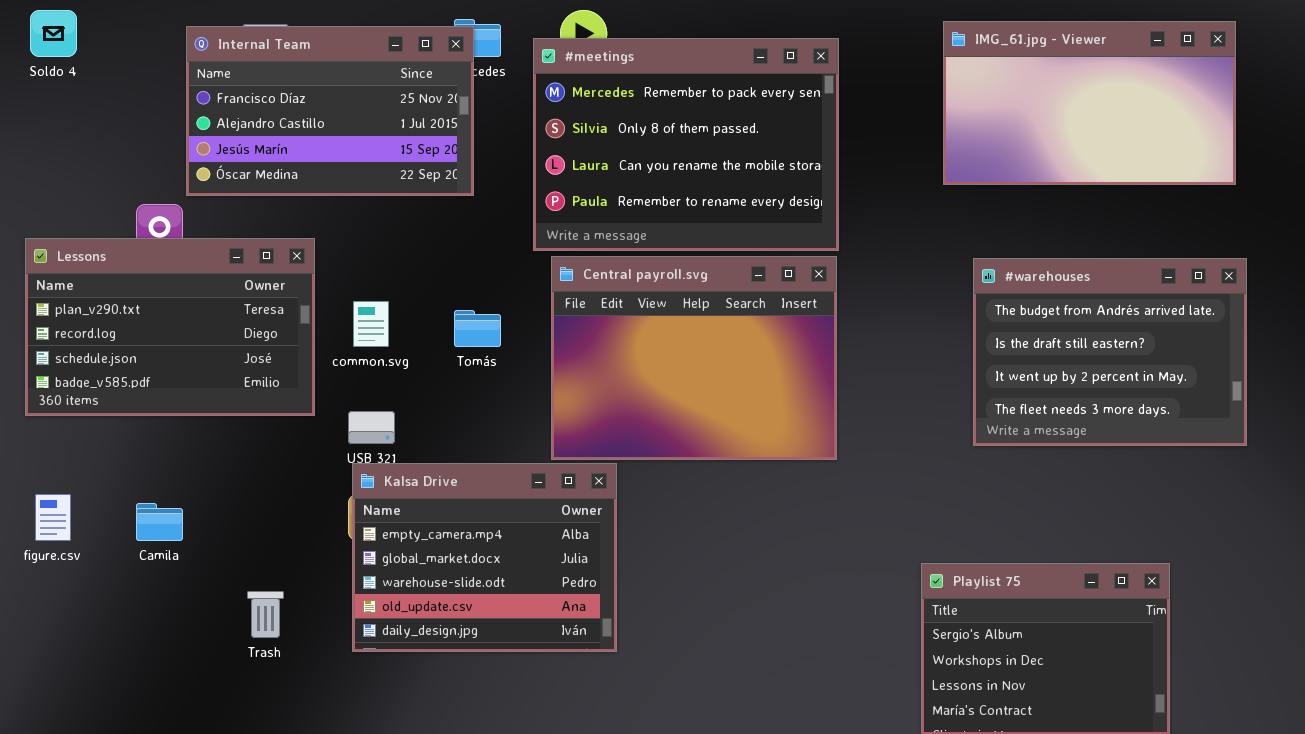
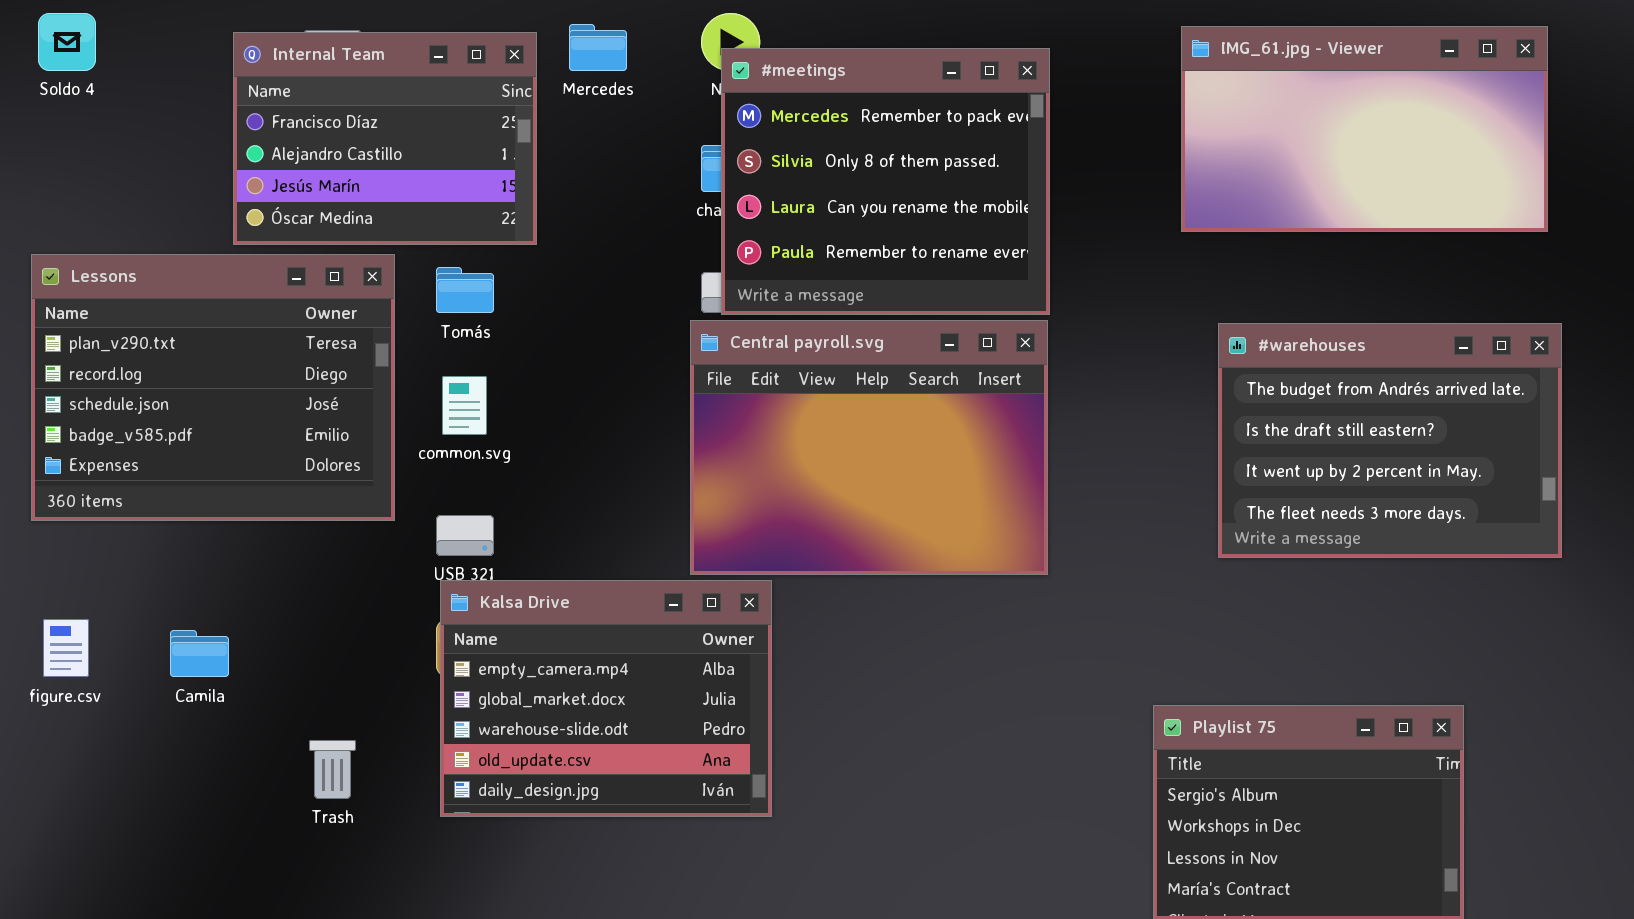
Internal Team: [186,26,474,196] -> [233,32,537,245], resized
#meetings: [533,38,839,251] -> [721,48,1050,315], resized
Lessons: [25,238,315,416] -> [31,254,395,521], resized
Tomás: [454,310,501,347] -> [436,267,494,313], moved

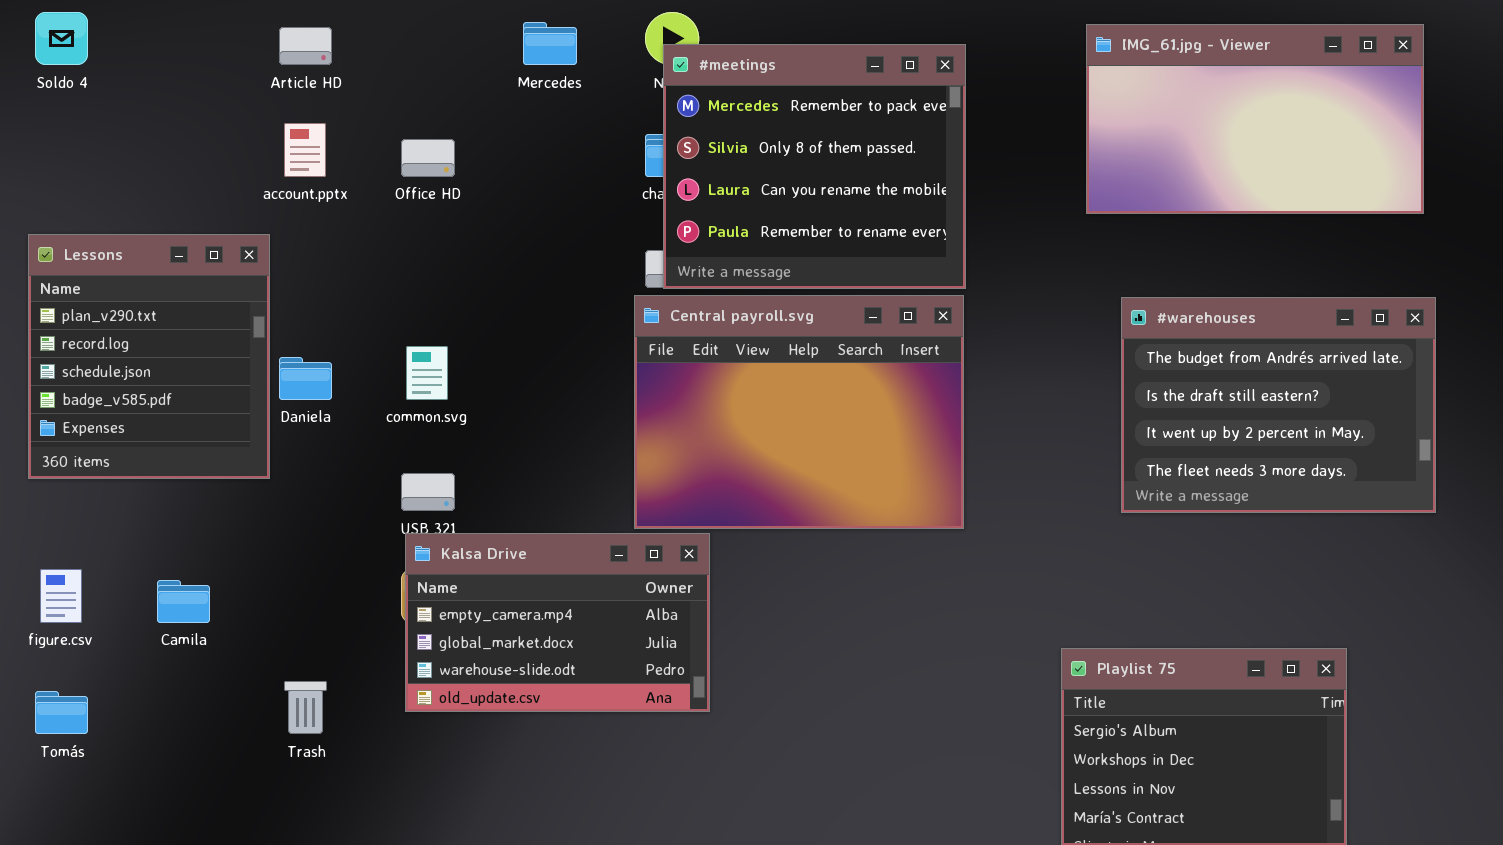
Internal Team: [233,32,537,245] -> none, closed
Lessons: [31,254,395,521] -> [28,234,270,479], resized
Tomás: [436,267,494,313] -> [35,691,88,734], moved
Kalsa Drive: [440,580,772,817] -> [405,533,710,712], resized

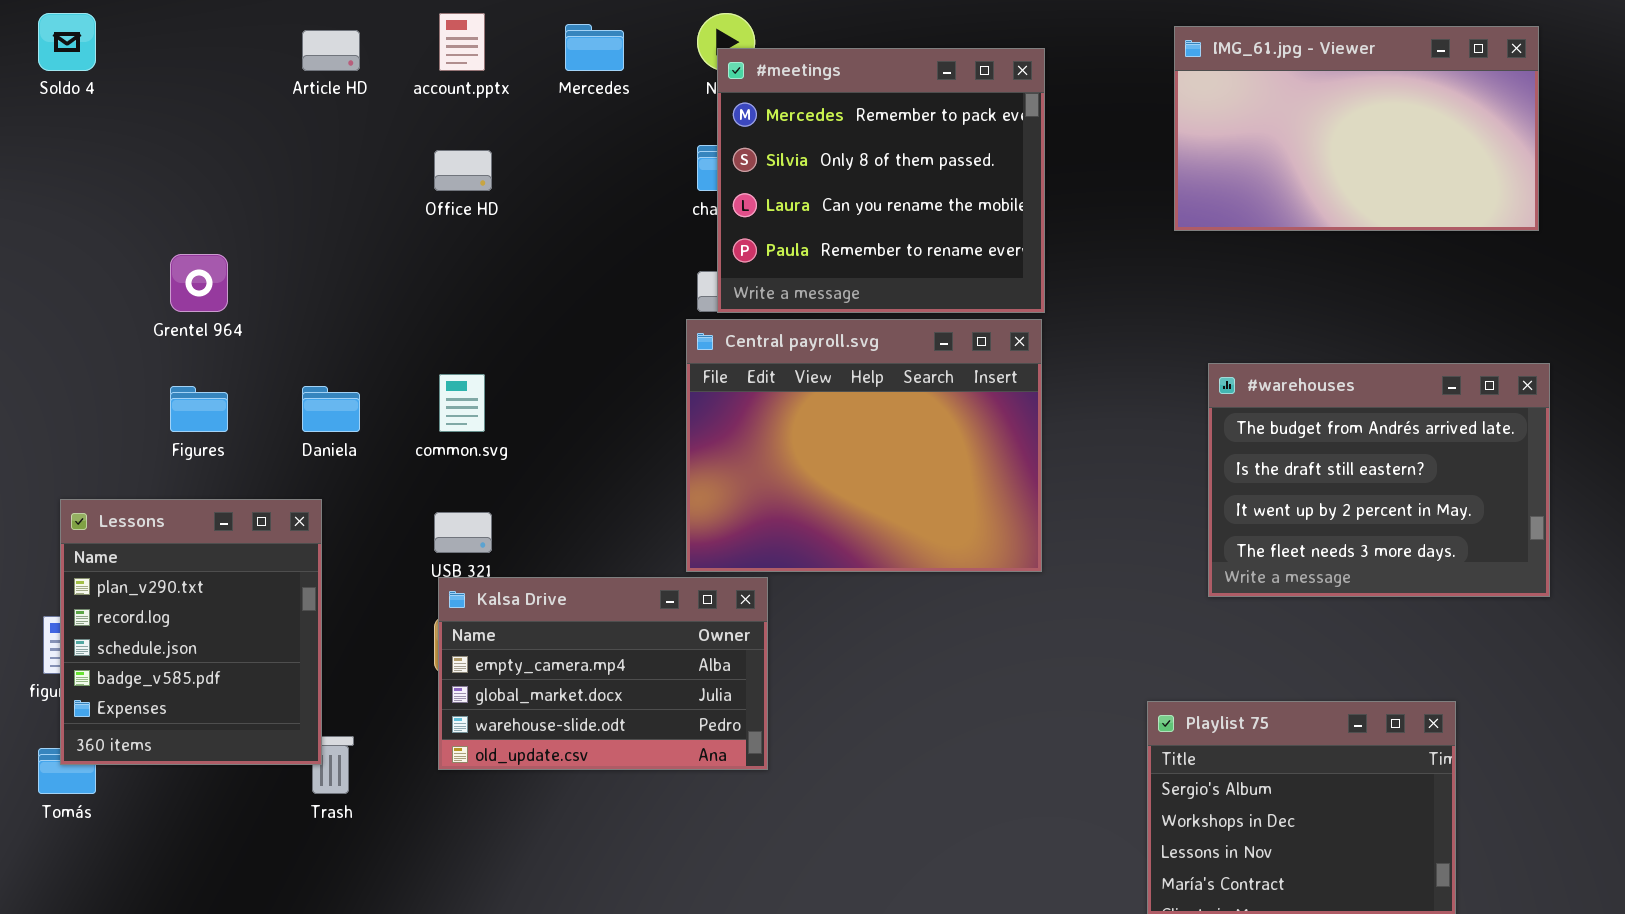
account.pptx: [284,123,326,177] -> [439,13,485,71], moved
Lessons: [28,234,270,479] -> [60,499,322,765], moved
#warehouses: [1121,297,1436,513] -> [1208,363,1550,597], moved

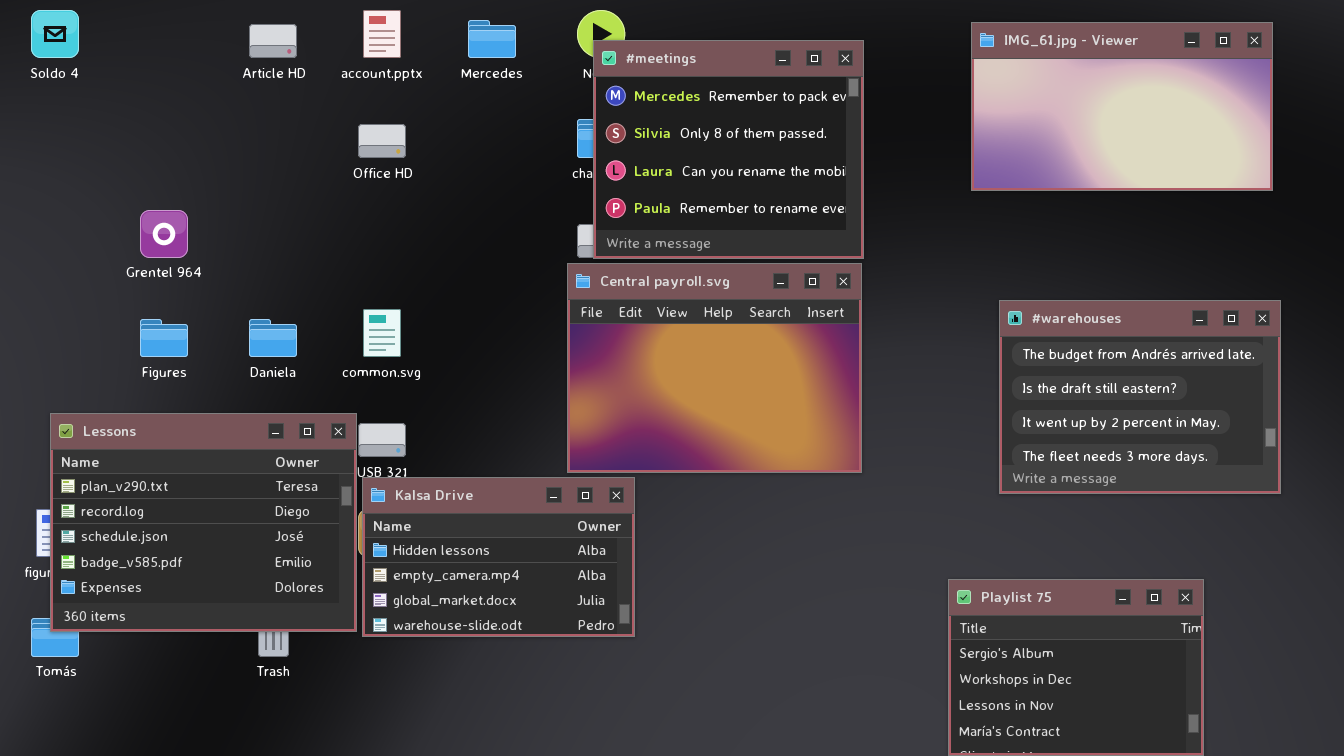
Lessons: [60,499,322,765] -> [50,413,357,632], resized
Kalsa Drive: [438,577,768,770] -> [362,477,635,637], scrolled up 1 row

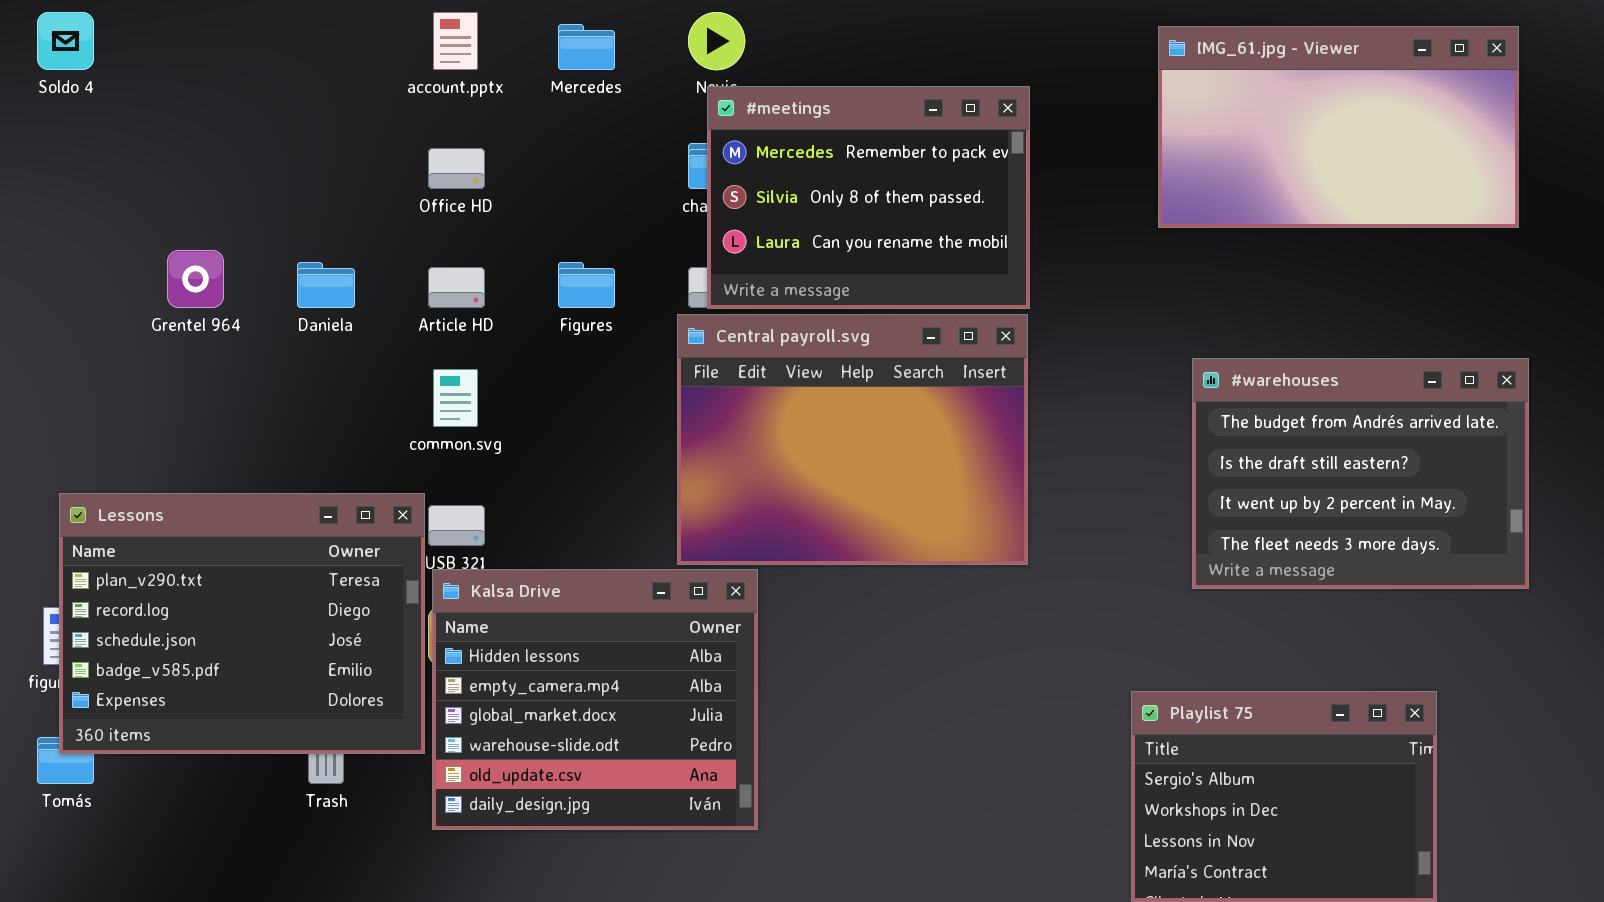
Article HD: [249,24,297,58] -> [428,267,485,308], moved
#meetings: [593,40,864,259] -> [707,86,1030,309], resized
Figures: [140,319,188,357] -> [558,262,615,308], moved
Daniela: [249,319,297,357] -> [297,262,355,308], moved
Kalsa Drive: [362,477,635,637] -> [432,569,758,830], resized

